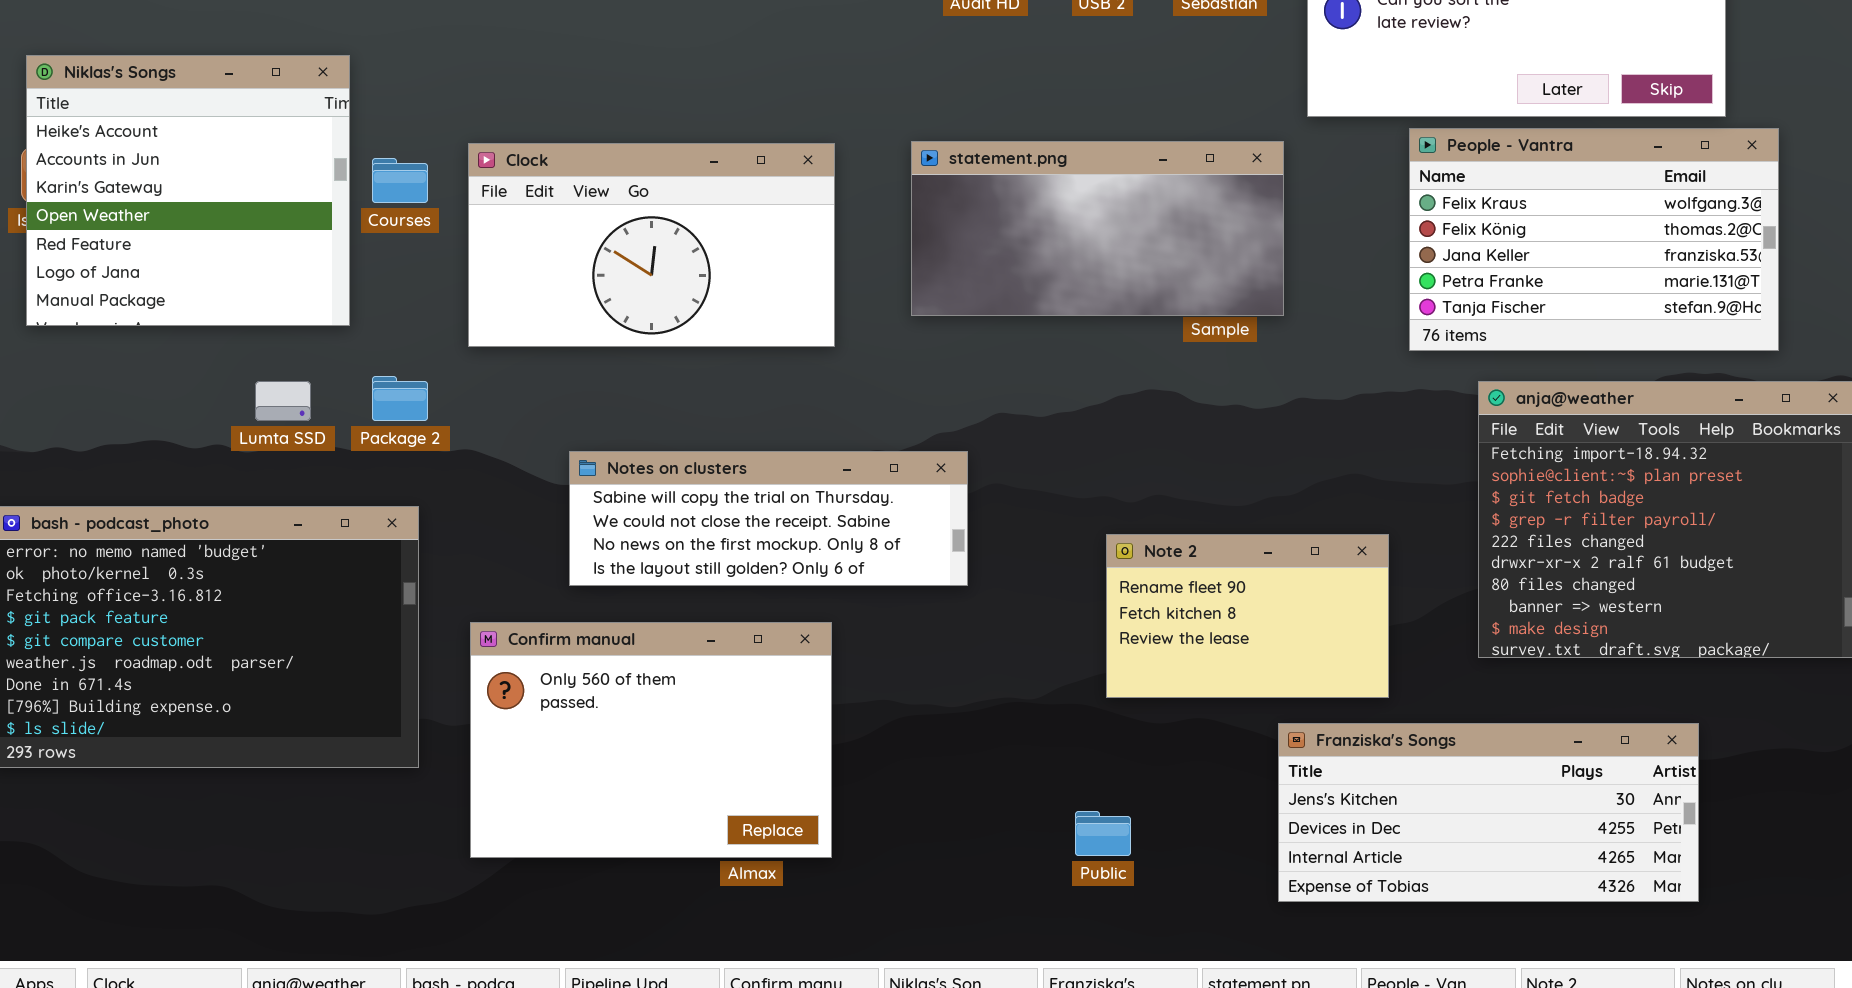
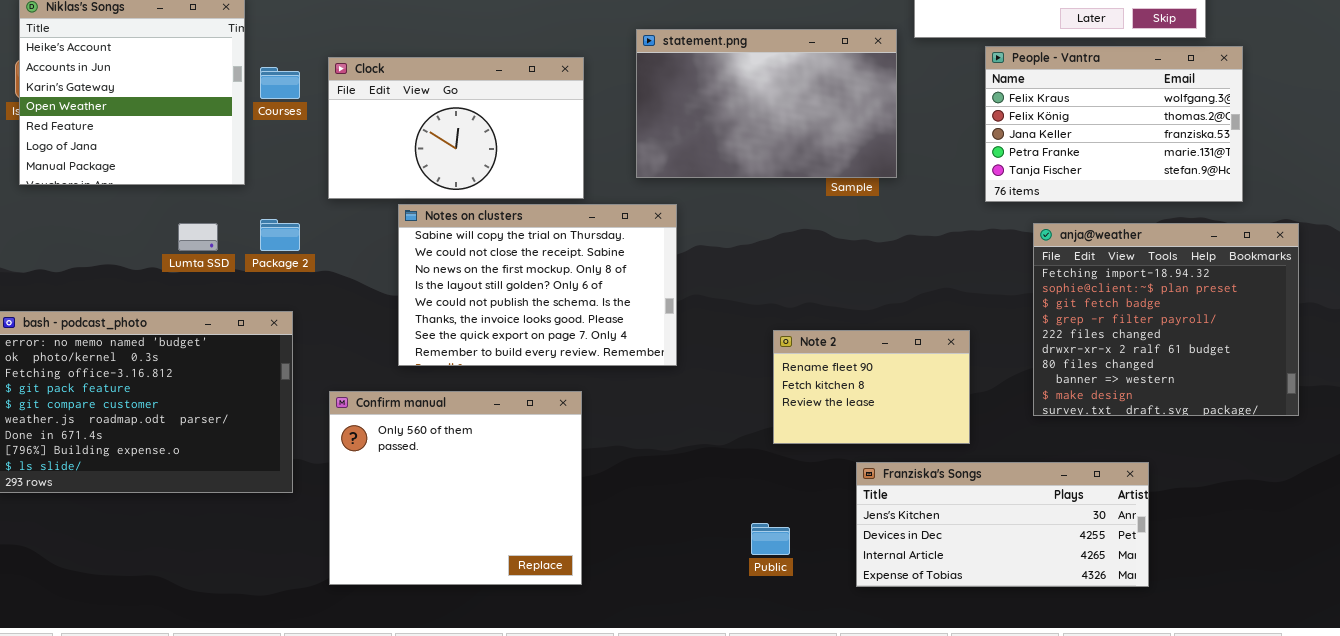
statement.png: [911,141,1284,316] -> [636,29,897,178], resized
Notes on clusters: [569,451,968,586] -> [398,204,677,366], resized
Confirm manual: [470,622,832,858] -> [329,391,582,585], resized
Franziska's Songs: [1278,723,1699,902] -> [856,462,1149,587], moved

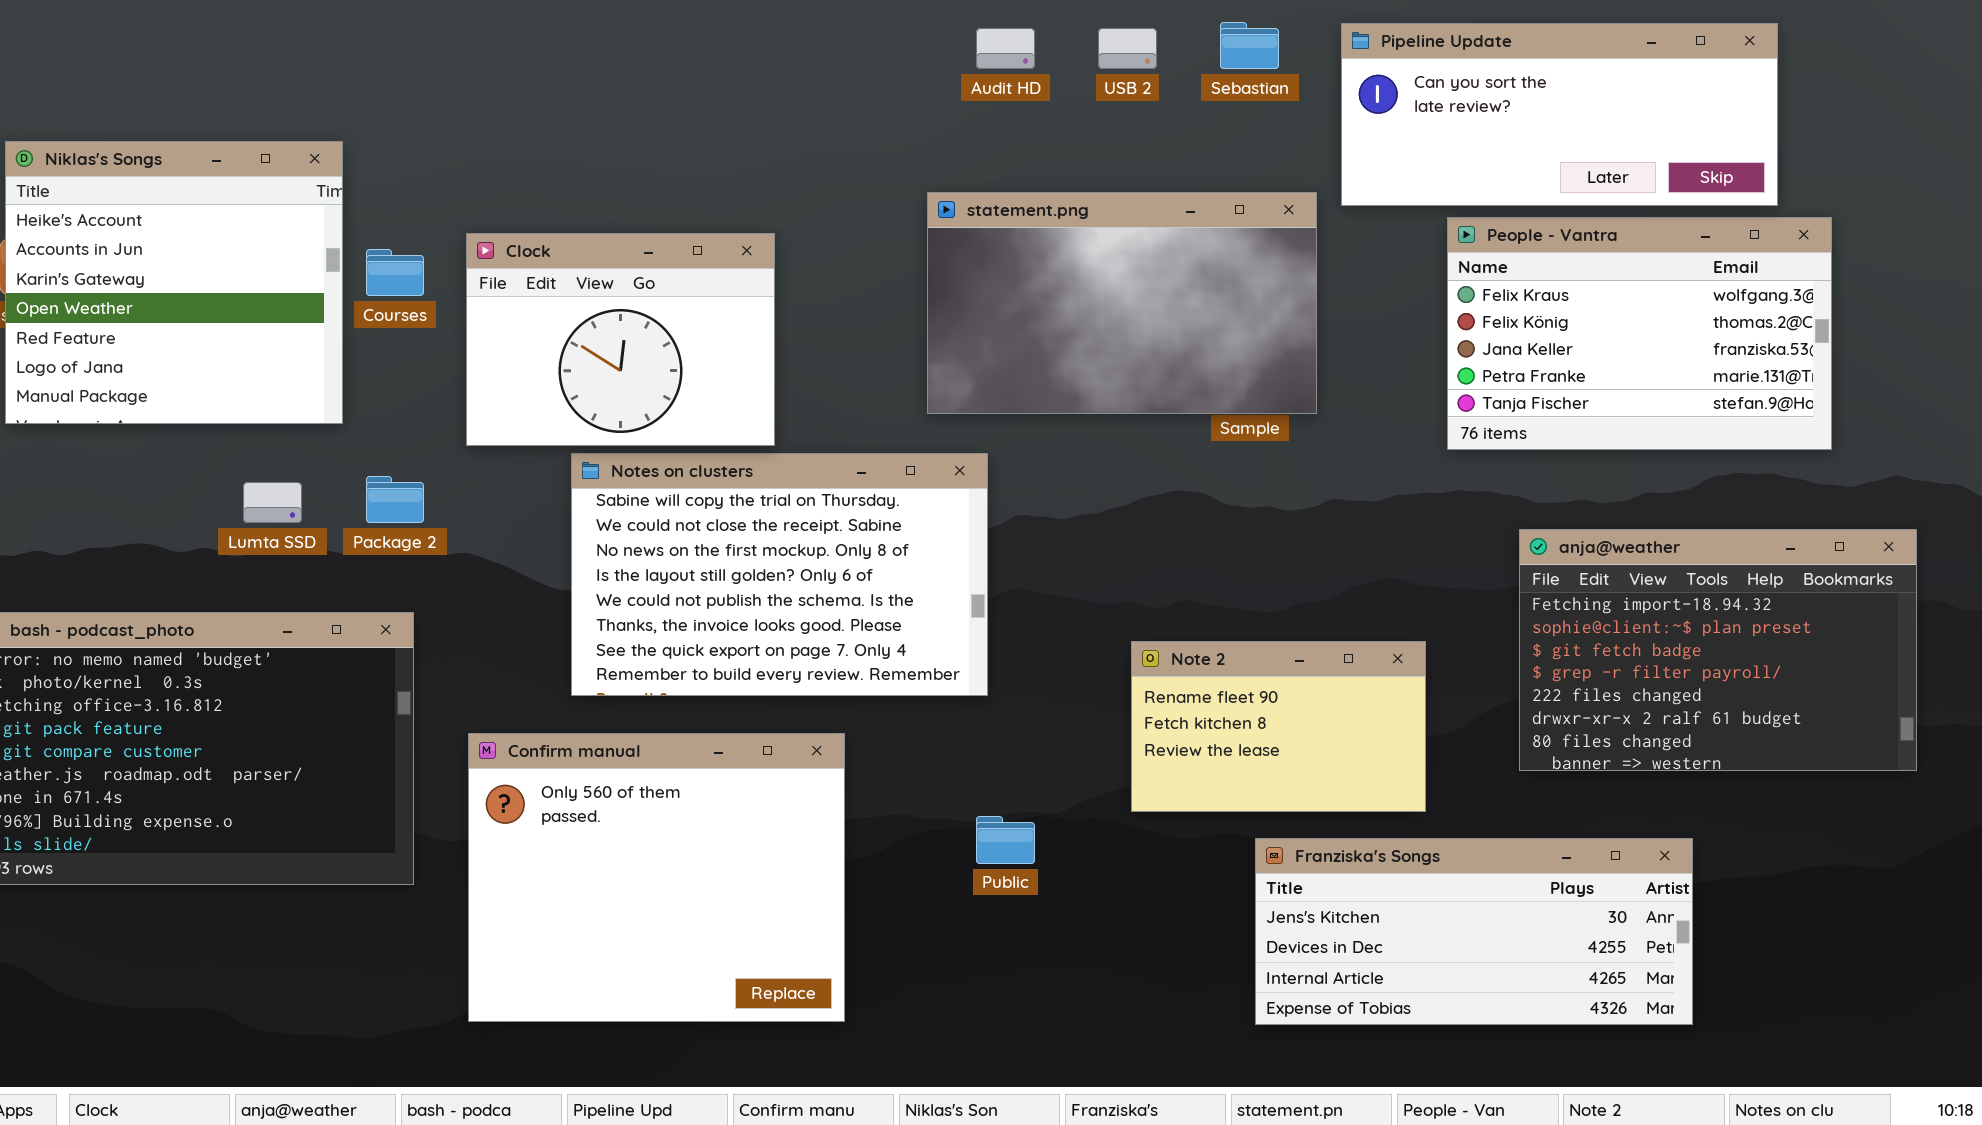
Clock: [328,57,584,199] -> [466,233,775,446], resized
anja@weather: [1033,223,1299,416] -> [1519,529,1917,771], resized
Public: [751,523,790,555] -> [976,816,1035,864], moved

